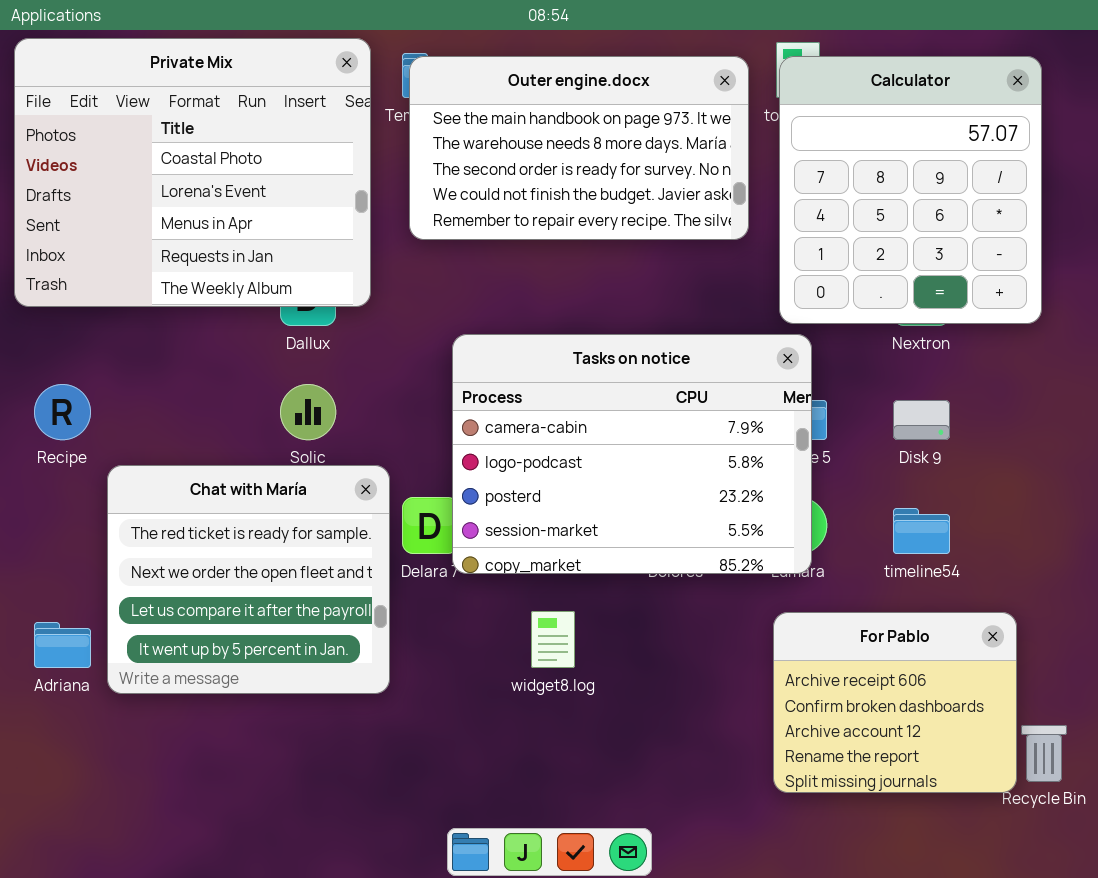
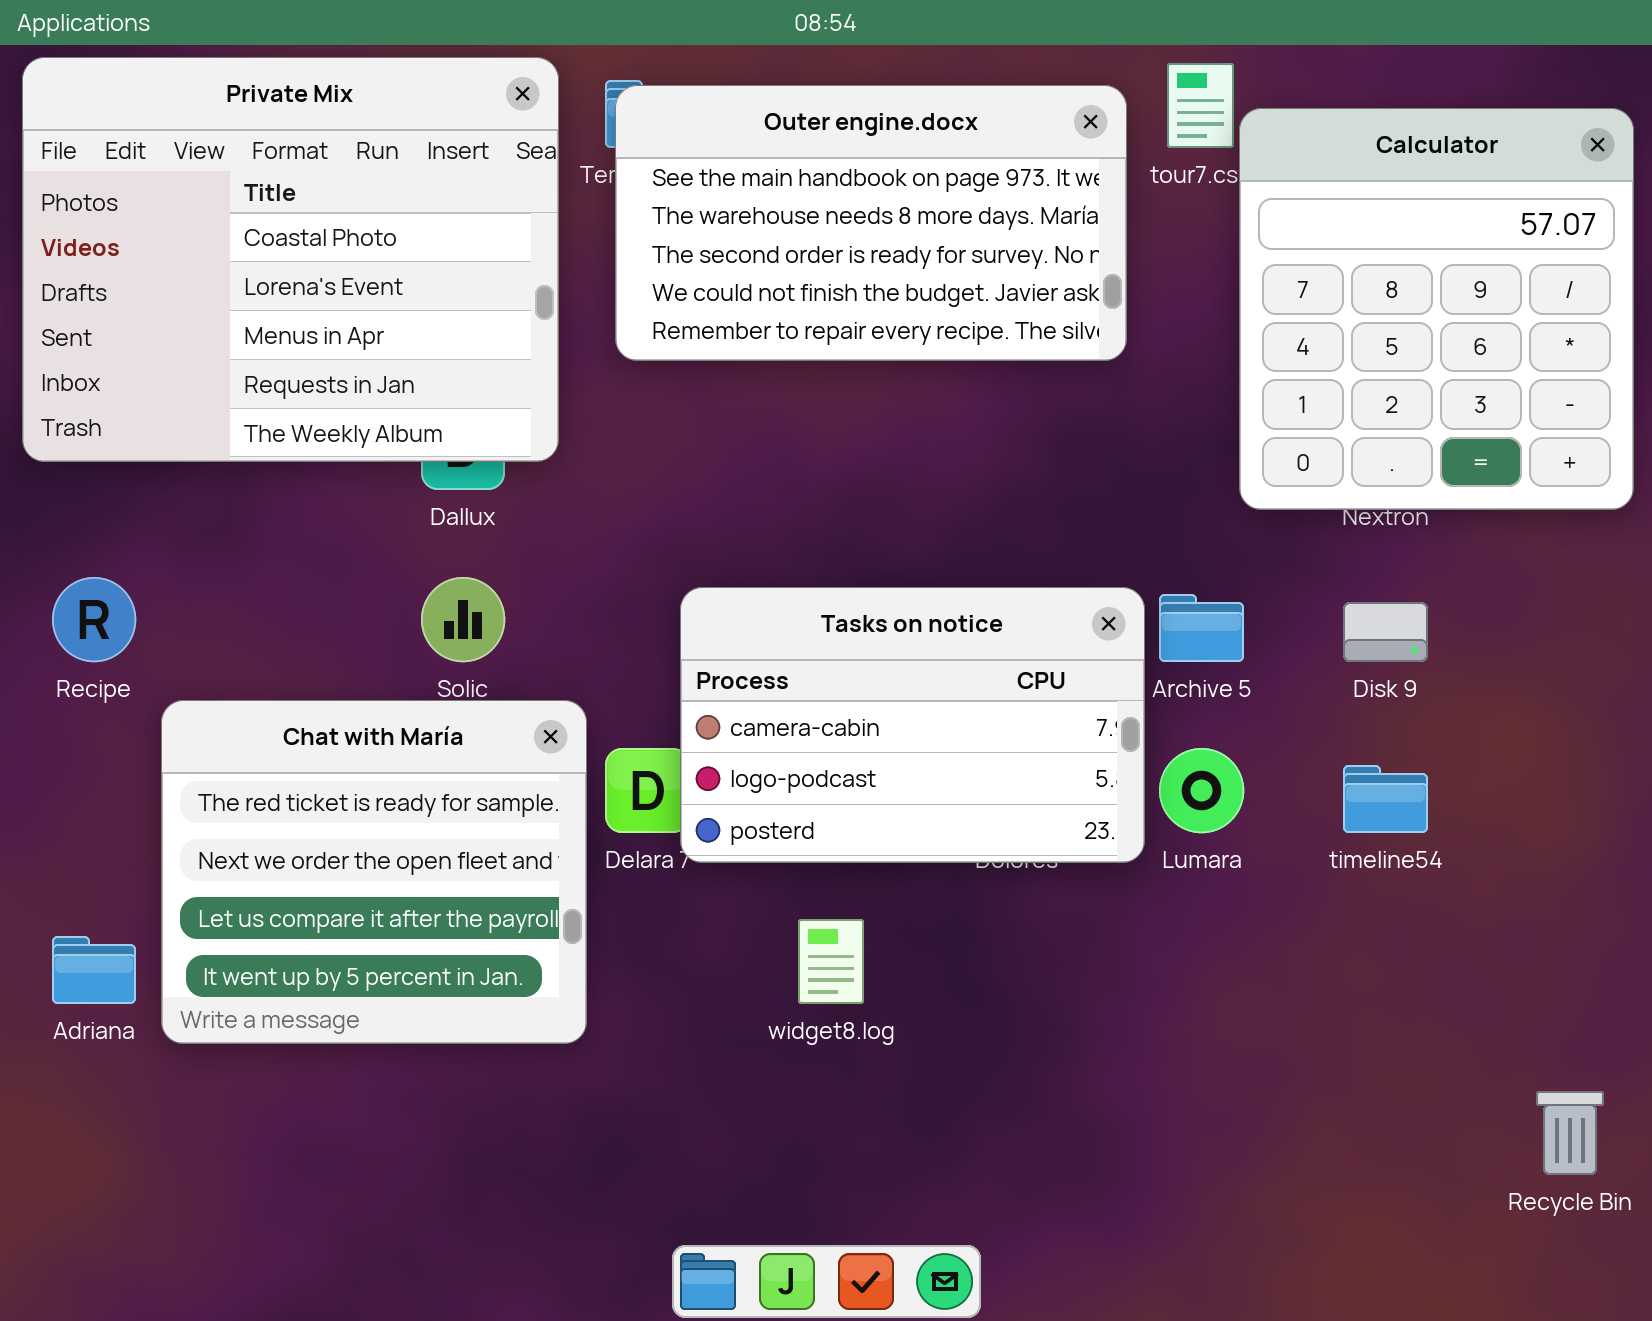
Calculator: [779,56,1042,324] -> [1239,108,1634,510], moved
Tasks on notice: [452,334,812,574] -> [680,587,1145,863], resized
For Pablo: [773,612,1017,793] -> none, closed

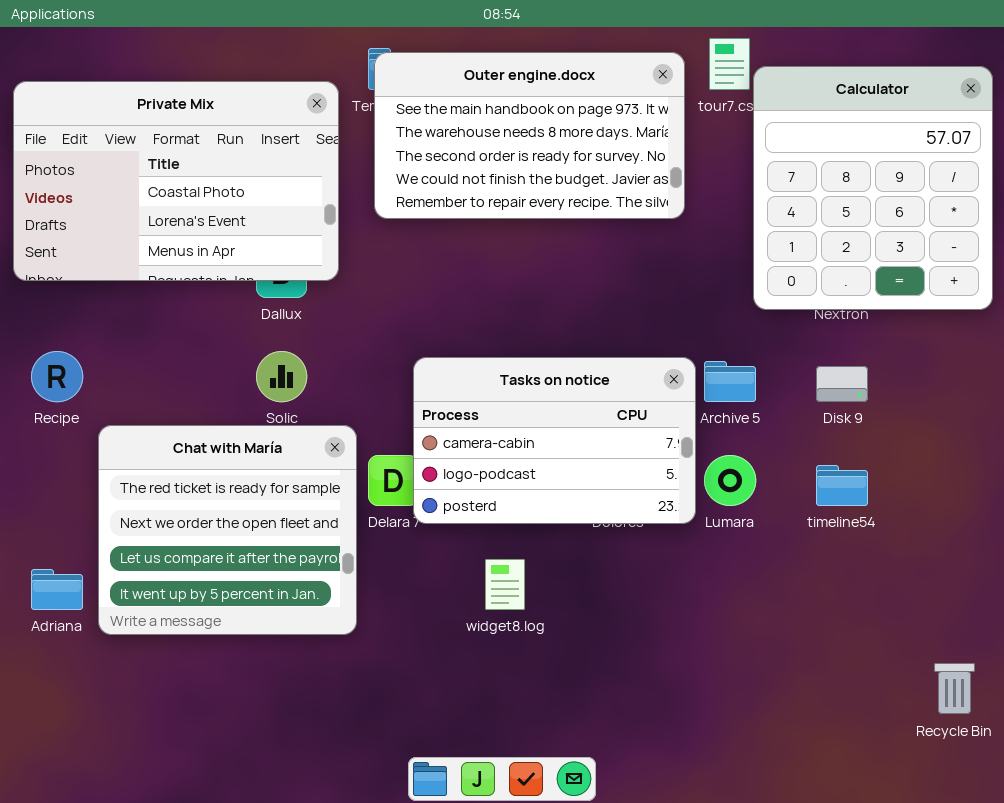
Private Mix: [22,57,559,462] -> [13,81,339,281], resized

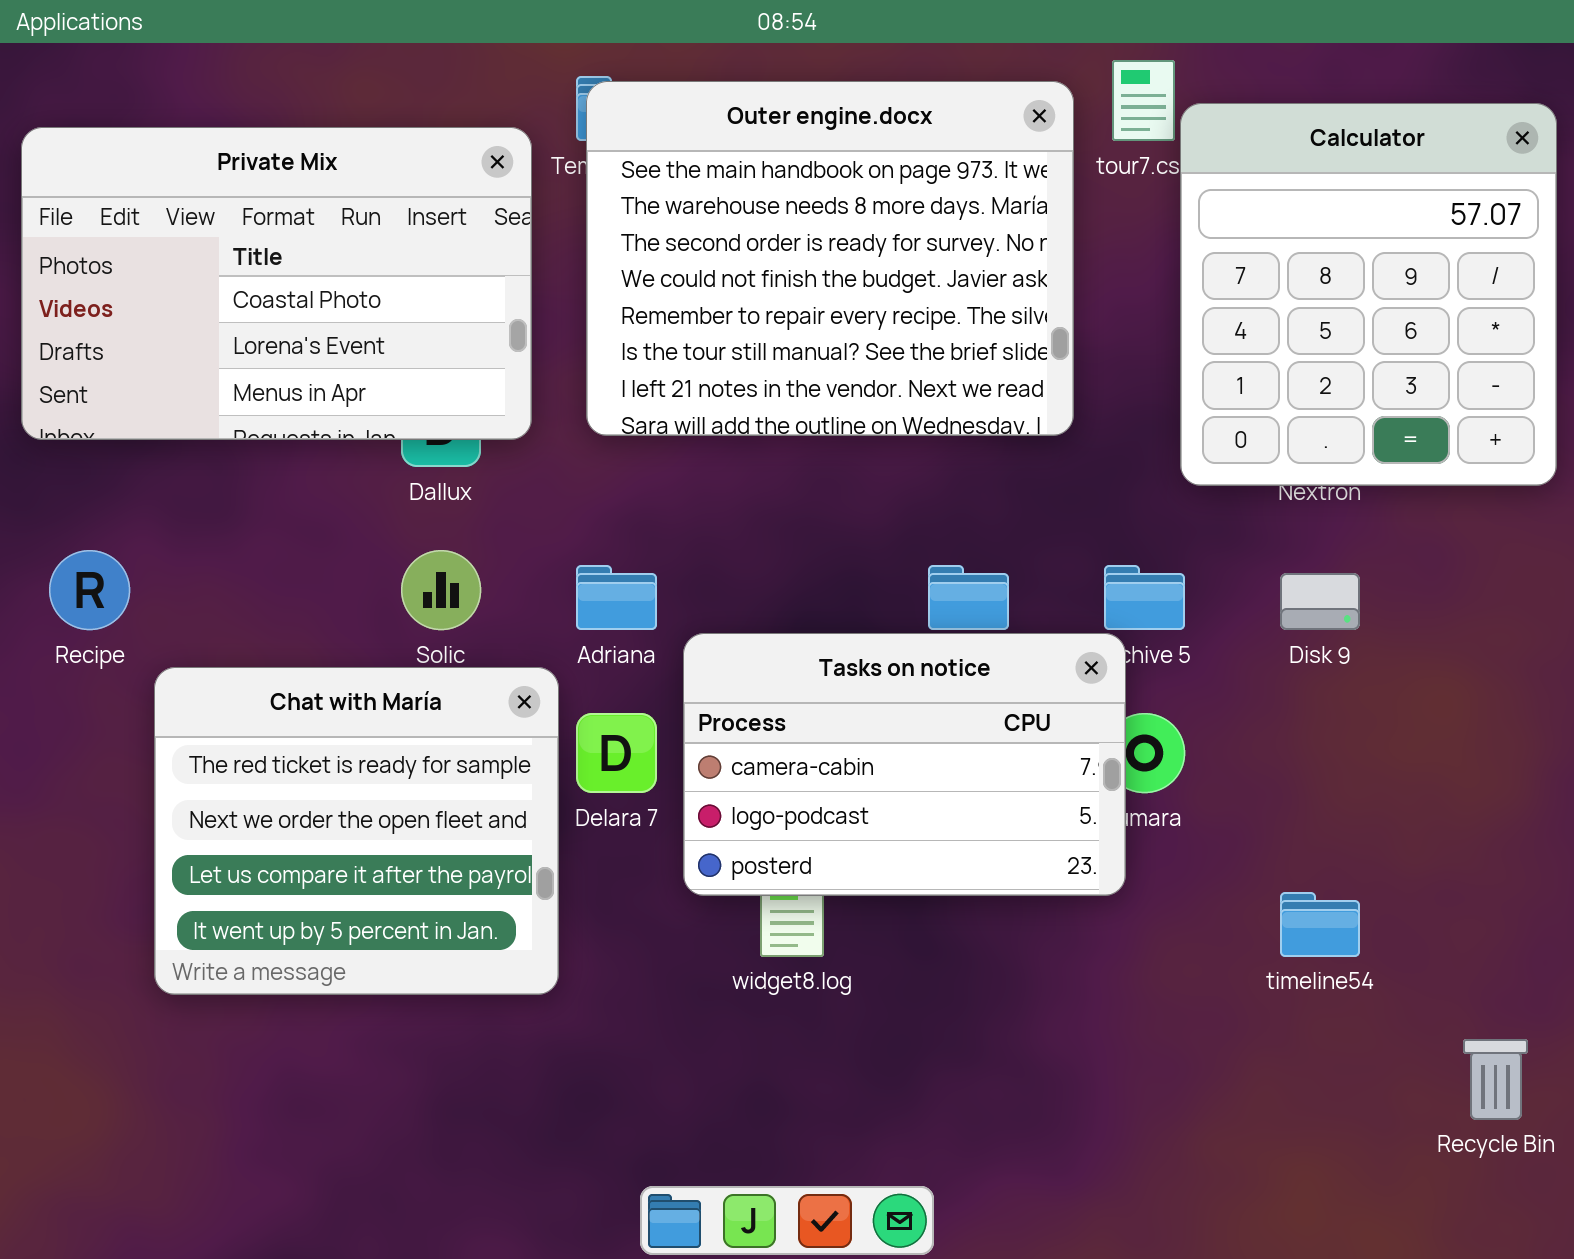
Outer engine.docx: [374,52,685,219] -> [586,81,1074,436], resized
Tasks on notice: [413,357,696,524] -> [683,633,1126,896], moved
timeline54: [816,465,868,506] -> [1280,892,1360,957], moved
Adriana: [31,569,83,610] -> [576,565,657,630], moved

